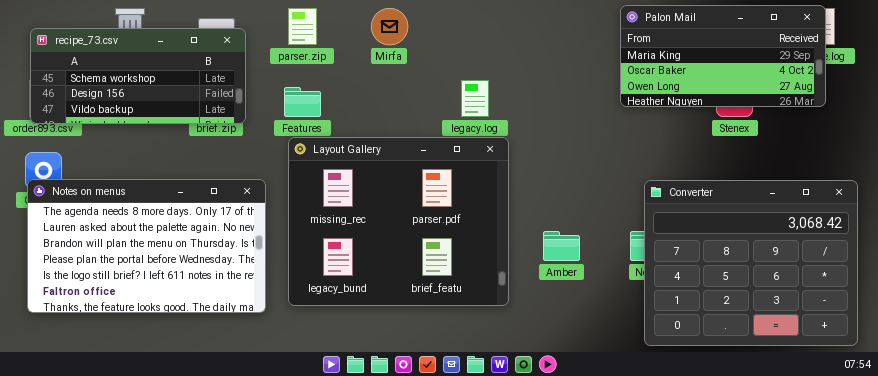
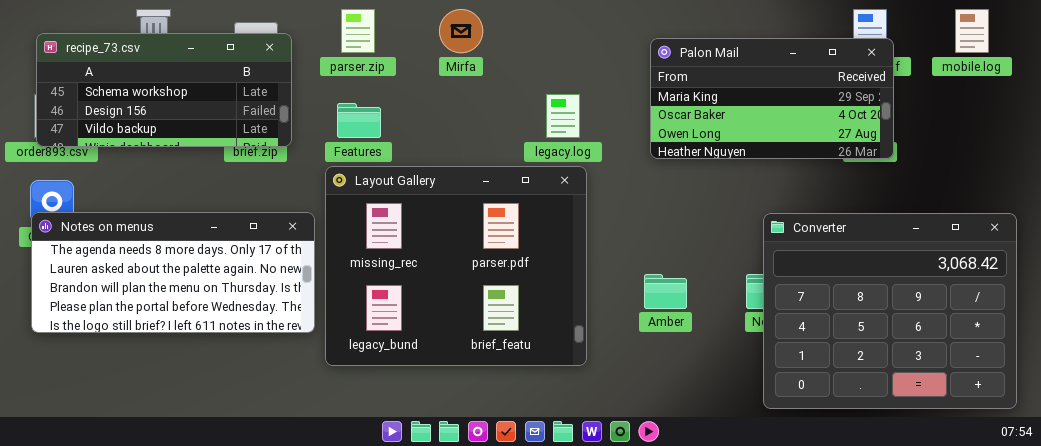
Palon Mail: [620,5,826,107] -> [650,38,894,159], moved
Layout Gallery: [288,137,509,306] -> [325,166,587,366], moved
Notes on menus: [27,179,266,313] -> [31,212,315,333], resized

